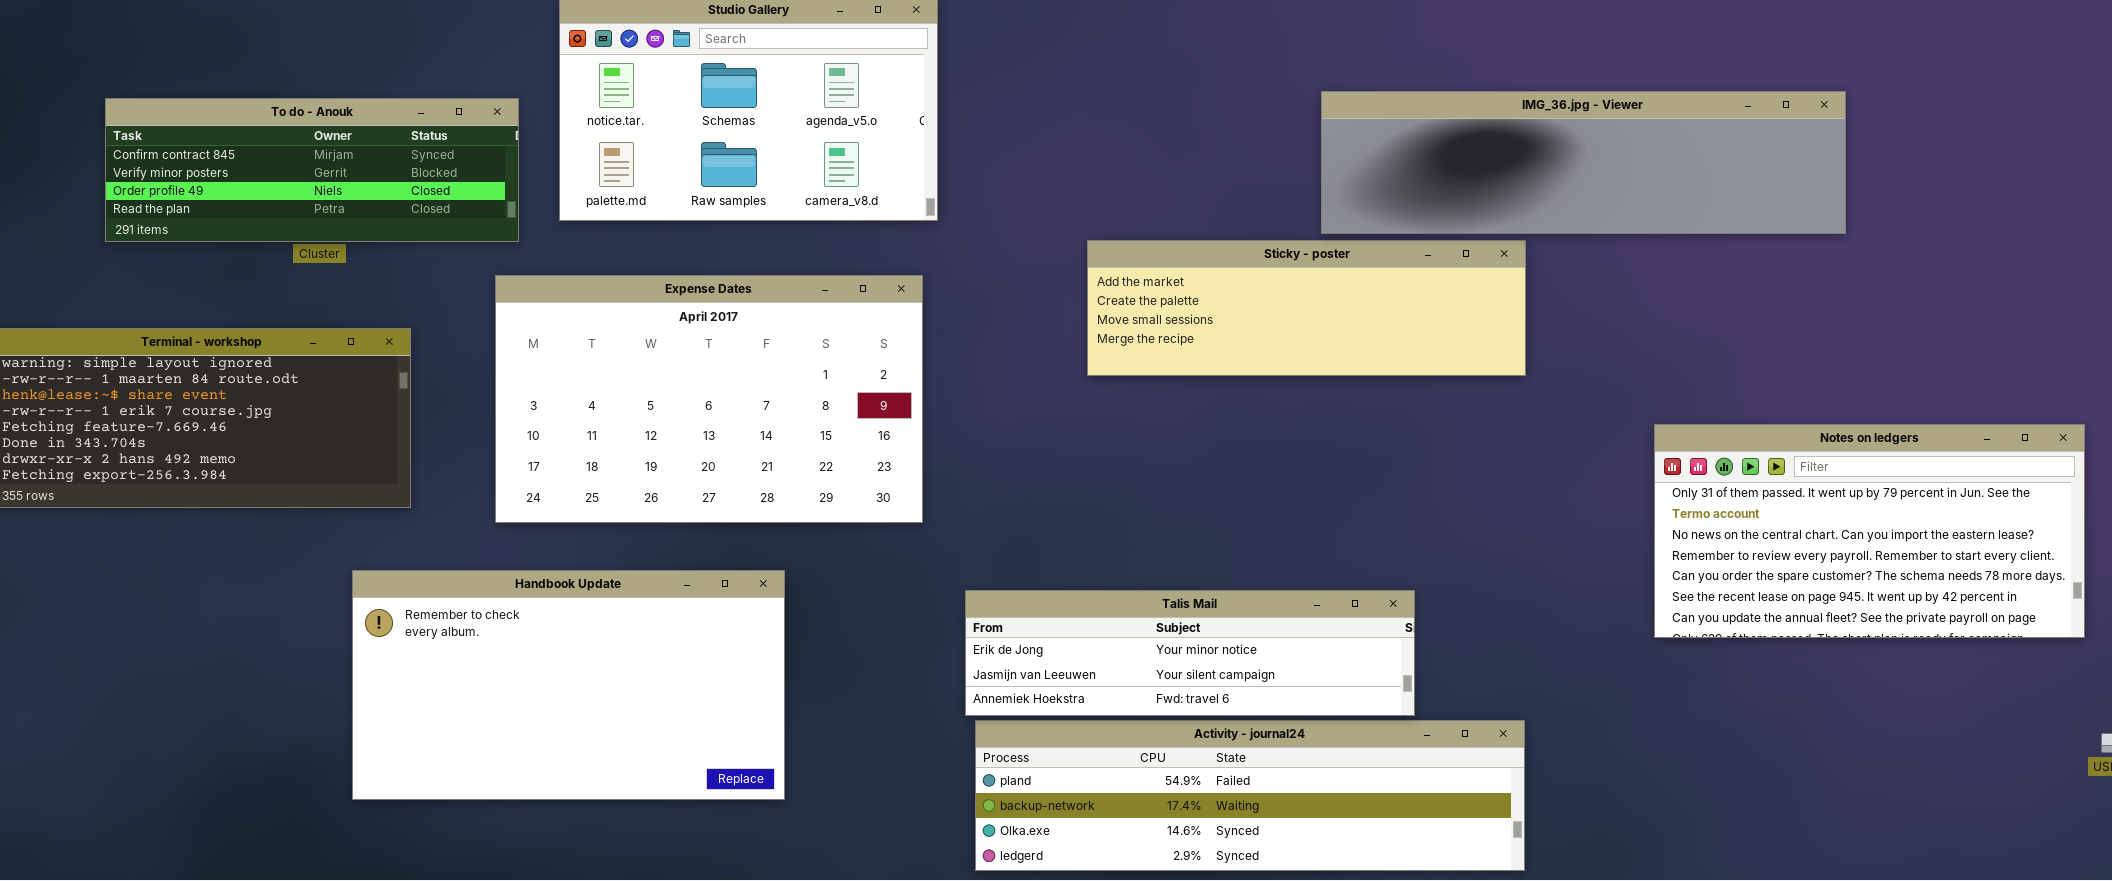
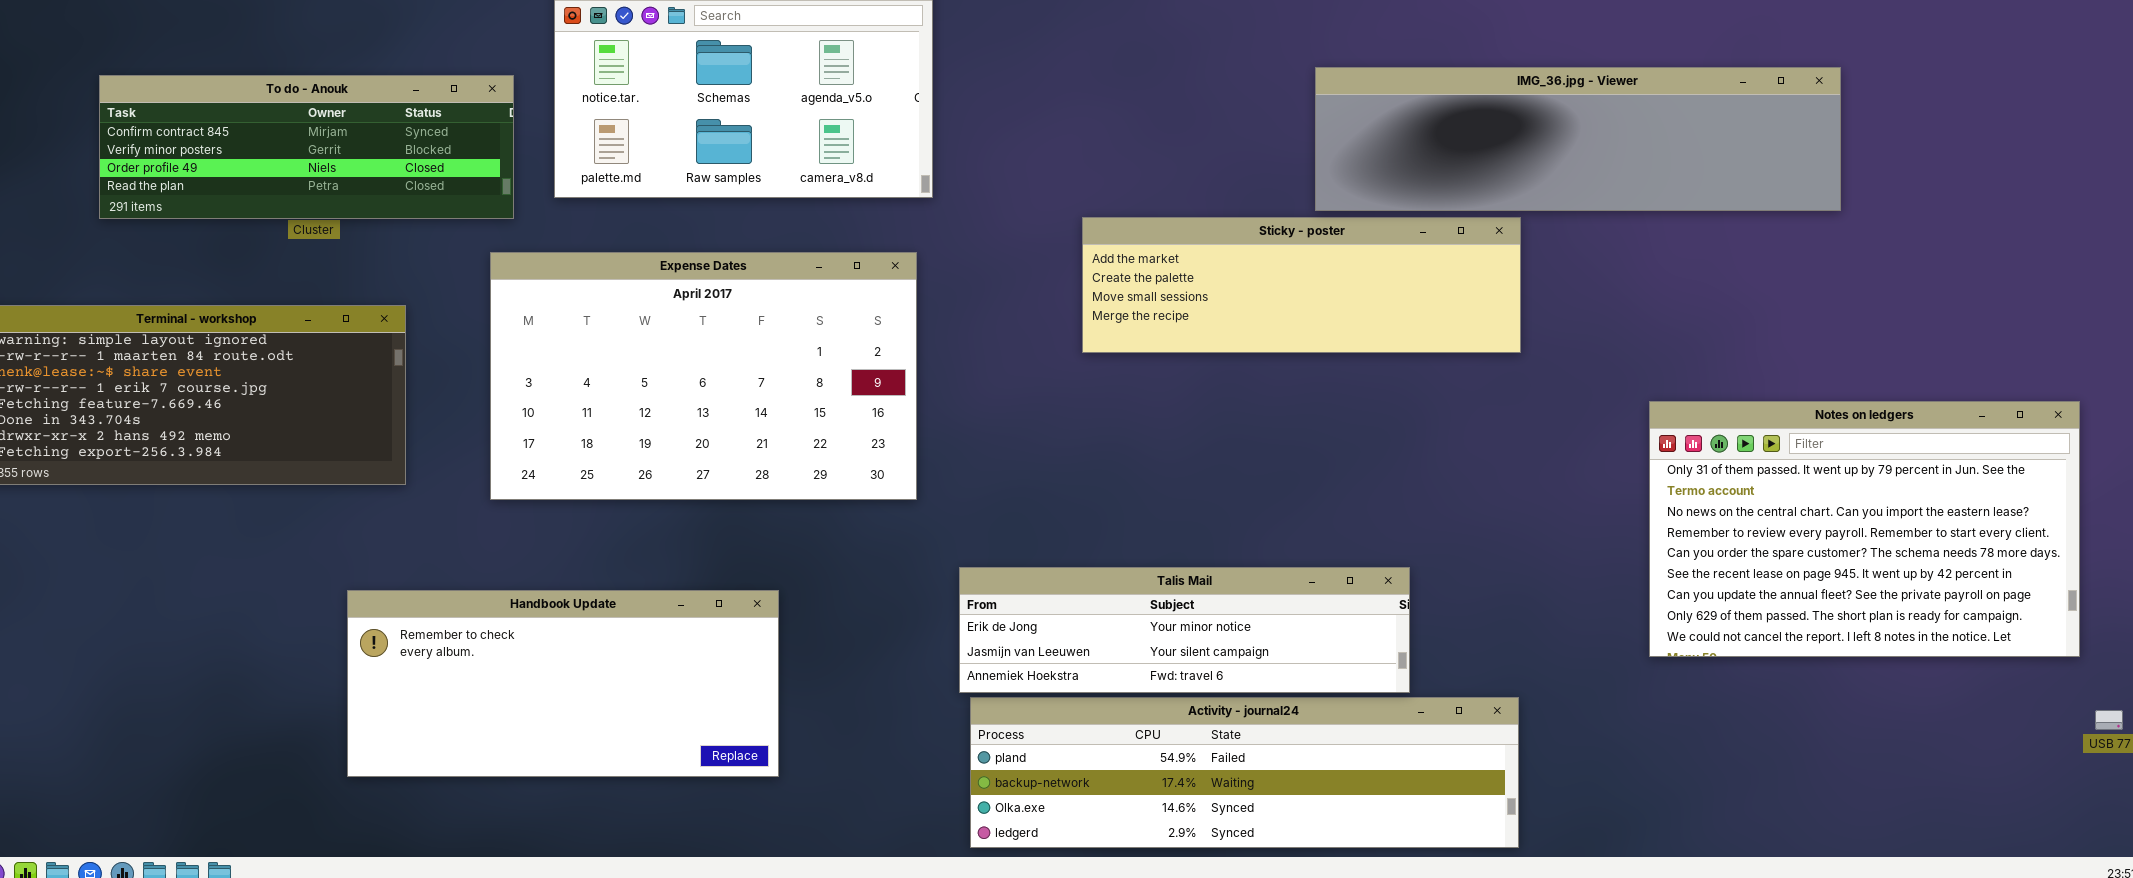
Notes on ledgers: [1654,424,2085,638] -> [1649,401,2080,657], resized
Handbook Update: [352,570,785,800] -> [347,590,779,777], resized

